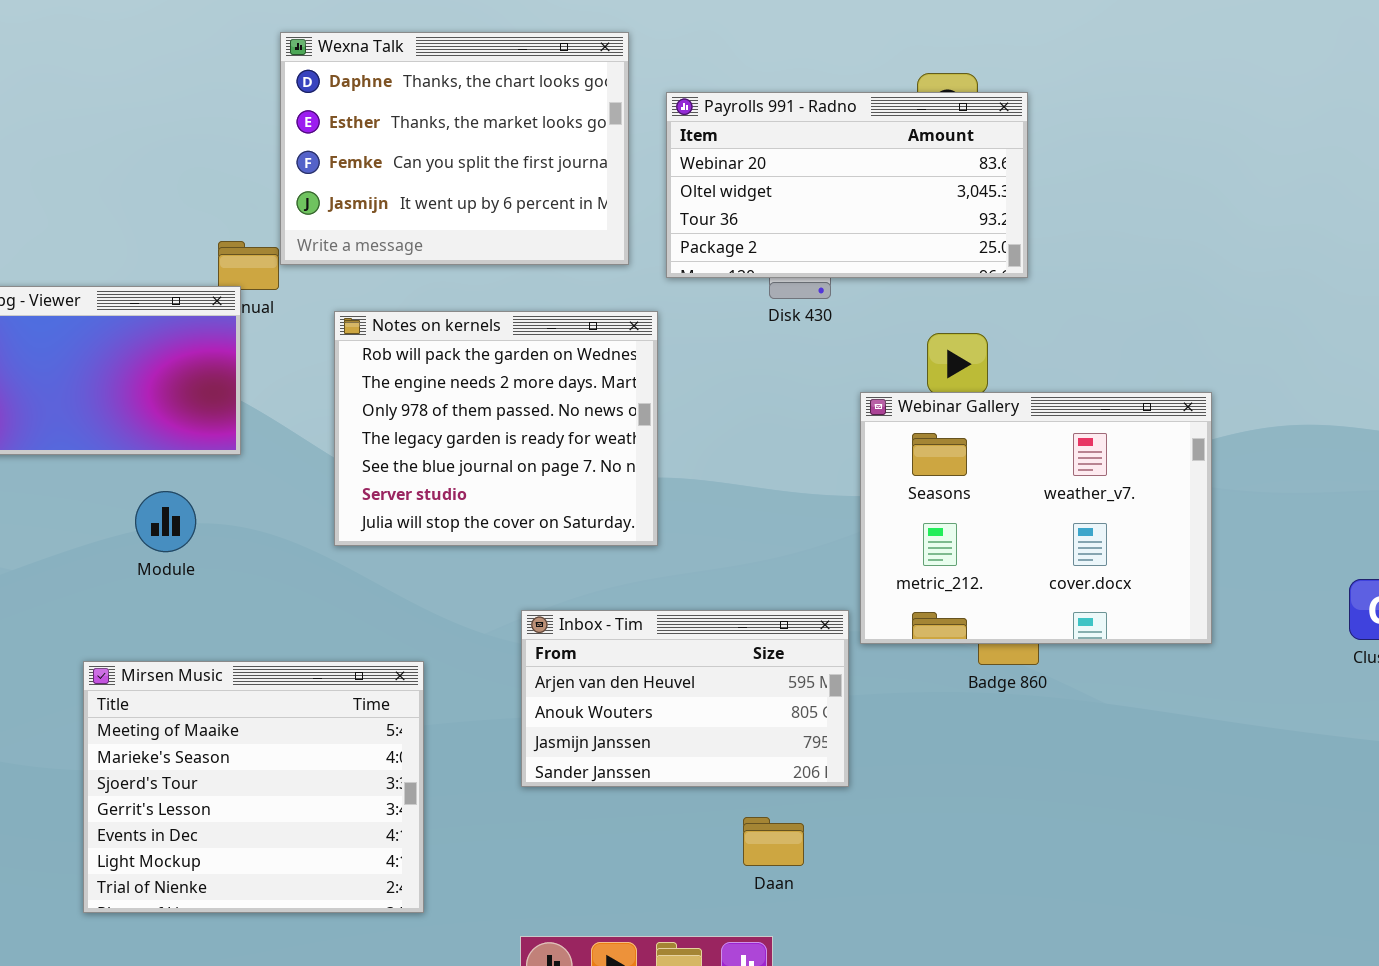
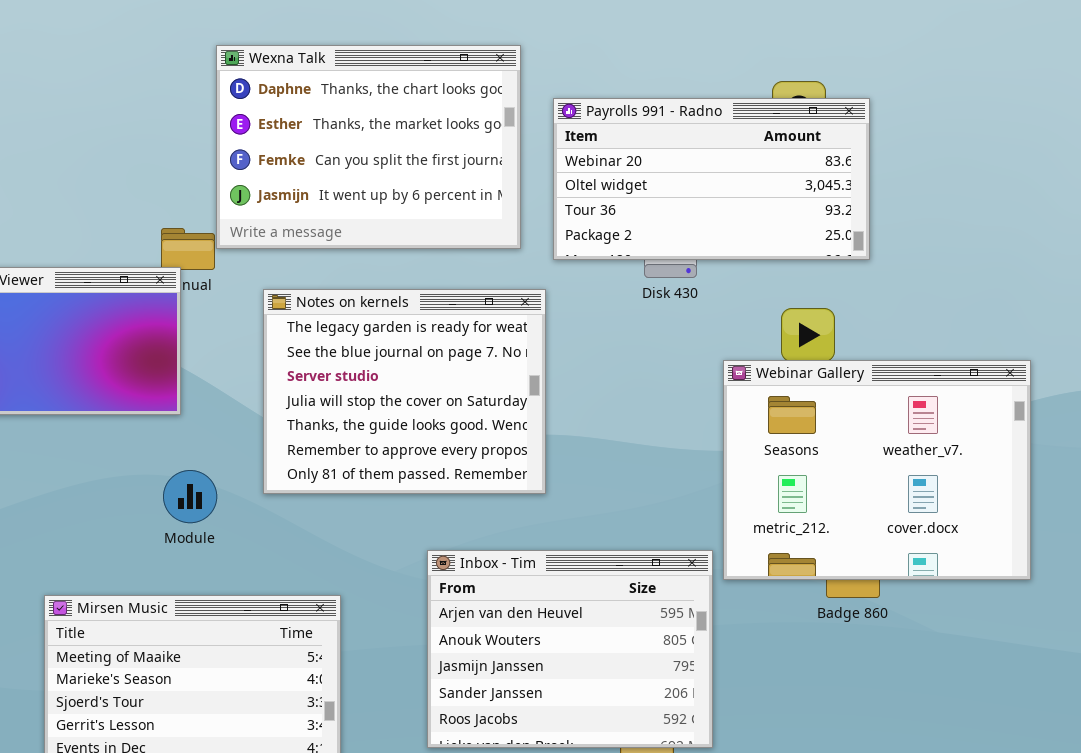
Notes on kernels: [334,311,658,546] -> [263,289,546,494], scrolled down 3 rows
Module: [135,491,196,552] -> [163,470,217,523], moved
Inbox - Tim: [521,610,849,787] -> [427,550,713,748], resized

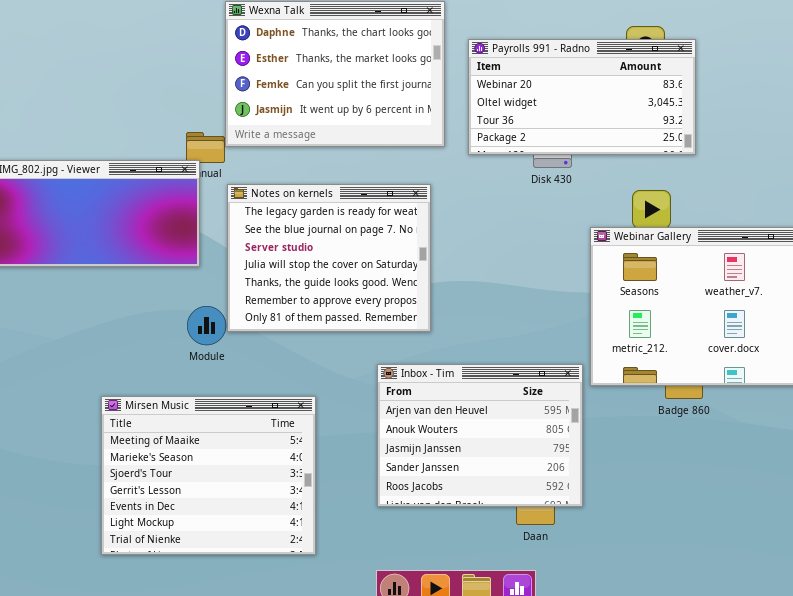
Notes on kernels: [263,289,546,494] -> [227,184,431,332], moved

